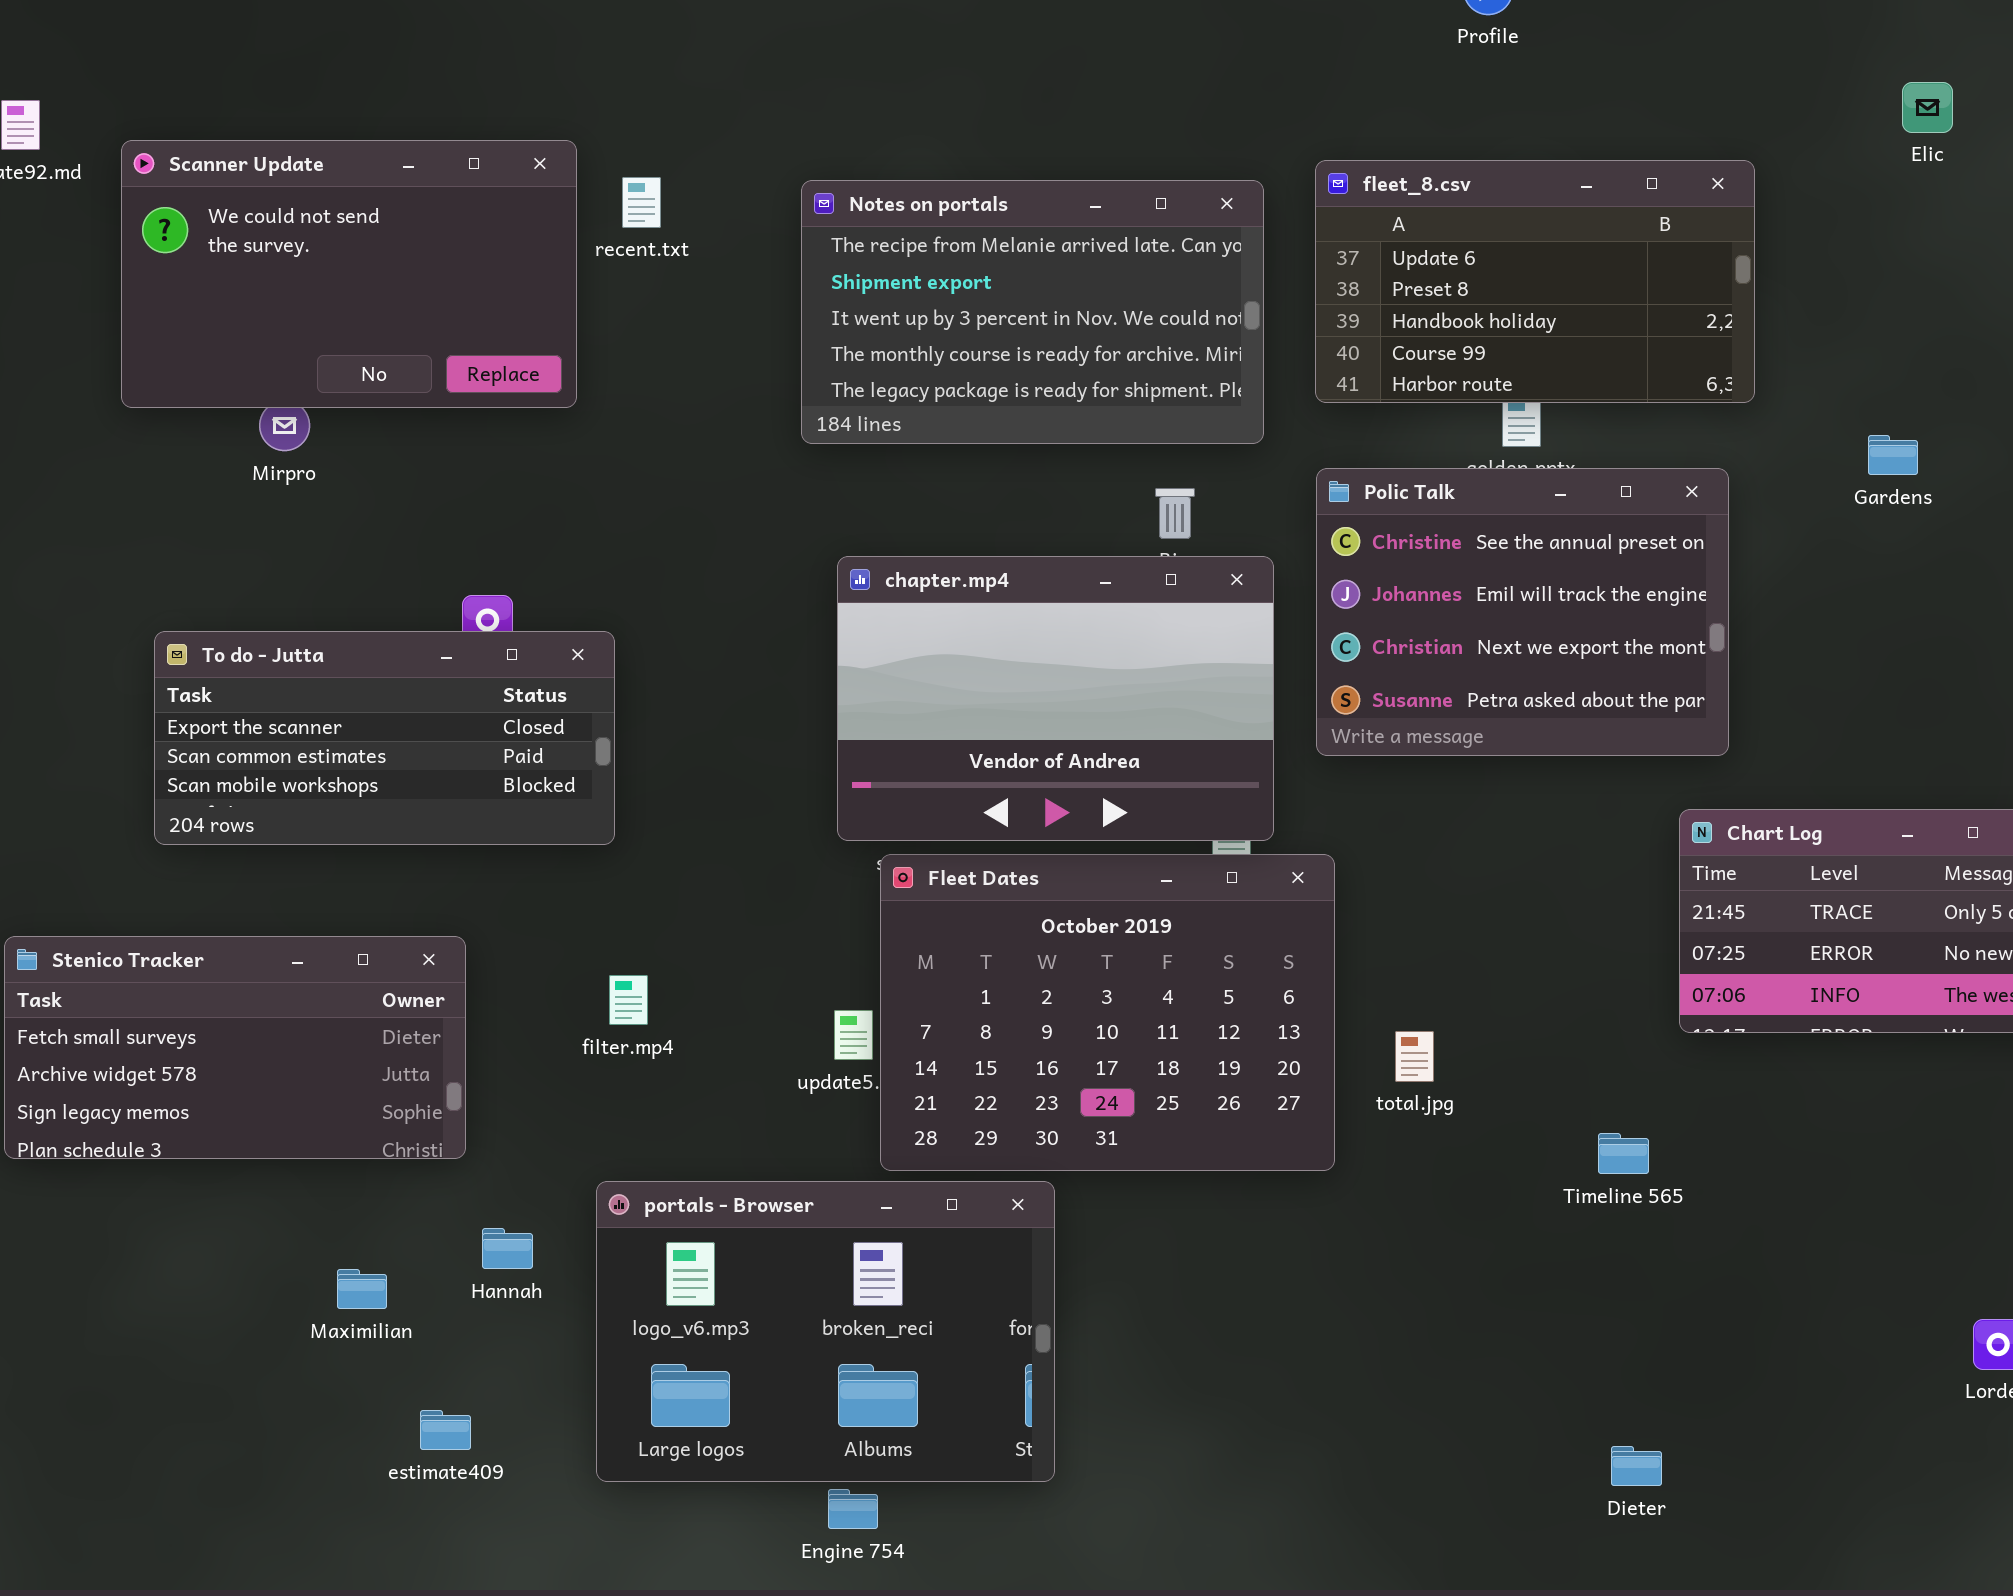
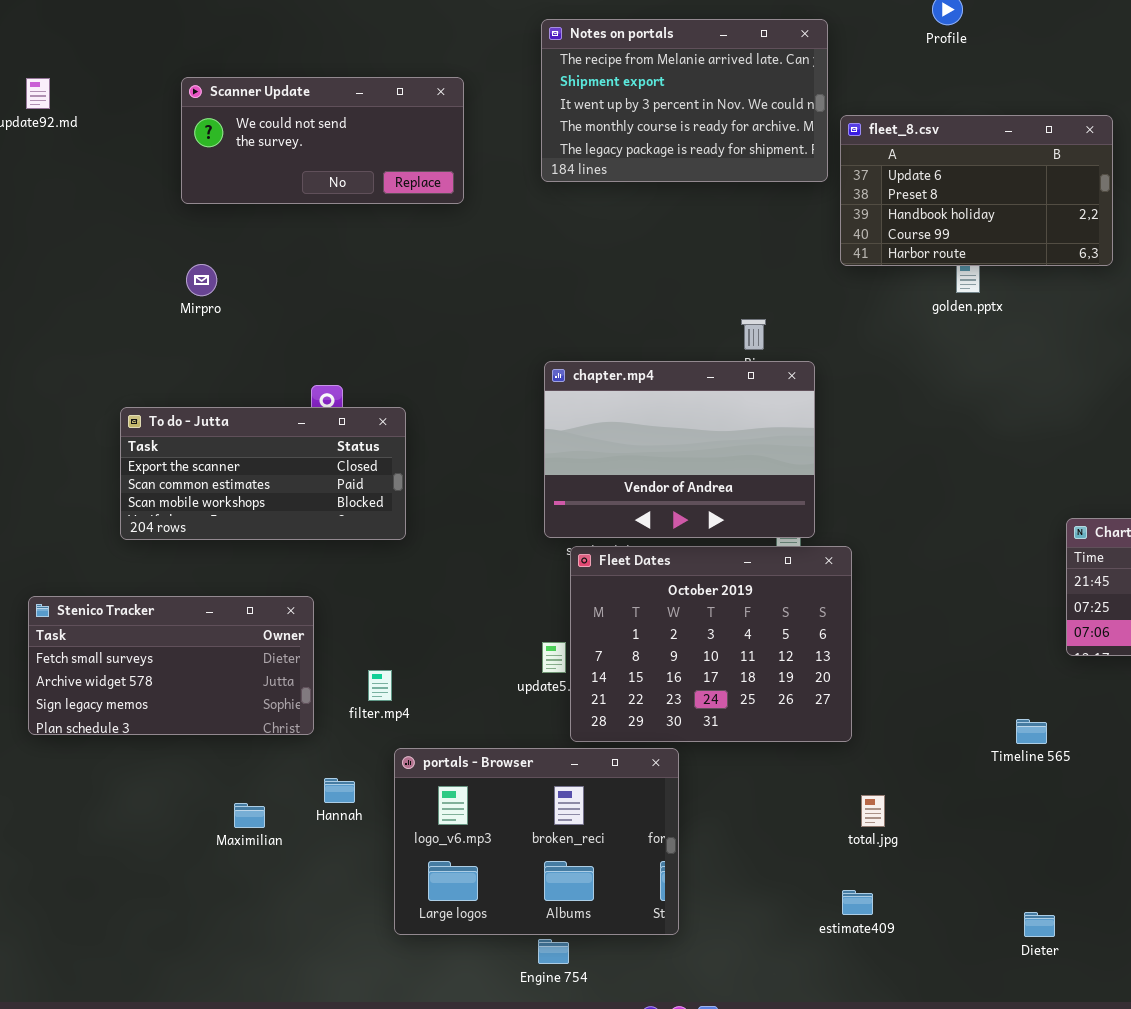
Scanner Update: [121,140,577,408] -> [181,77,464,204], moved, resized
Notes on portals: [801,180,1264,444] -> [541,19,828,182], moved
Polic Talk: [1316,468,1729,756] -> none, closed
filter.mp4: [609,975,648,1025] -> [368,670,392,701], moved
total.jpg: [1395,1031,1434,1082] -> [861,795,885,827], moved
estimate409: [420,1410,471,1450] -> [842,890,873,915], moved

